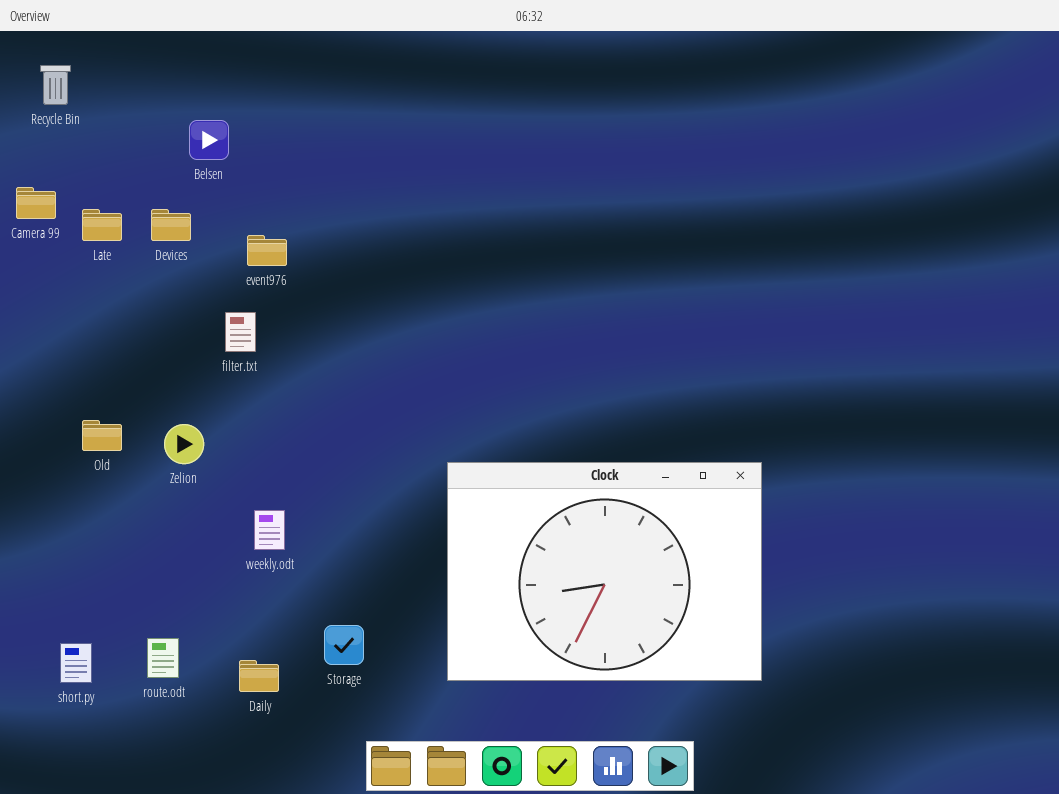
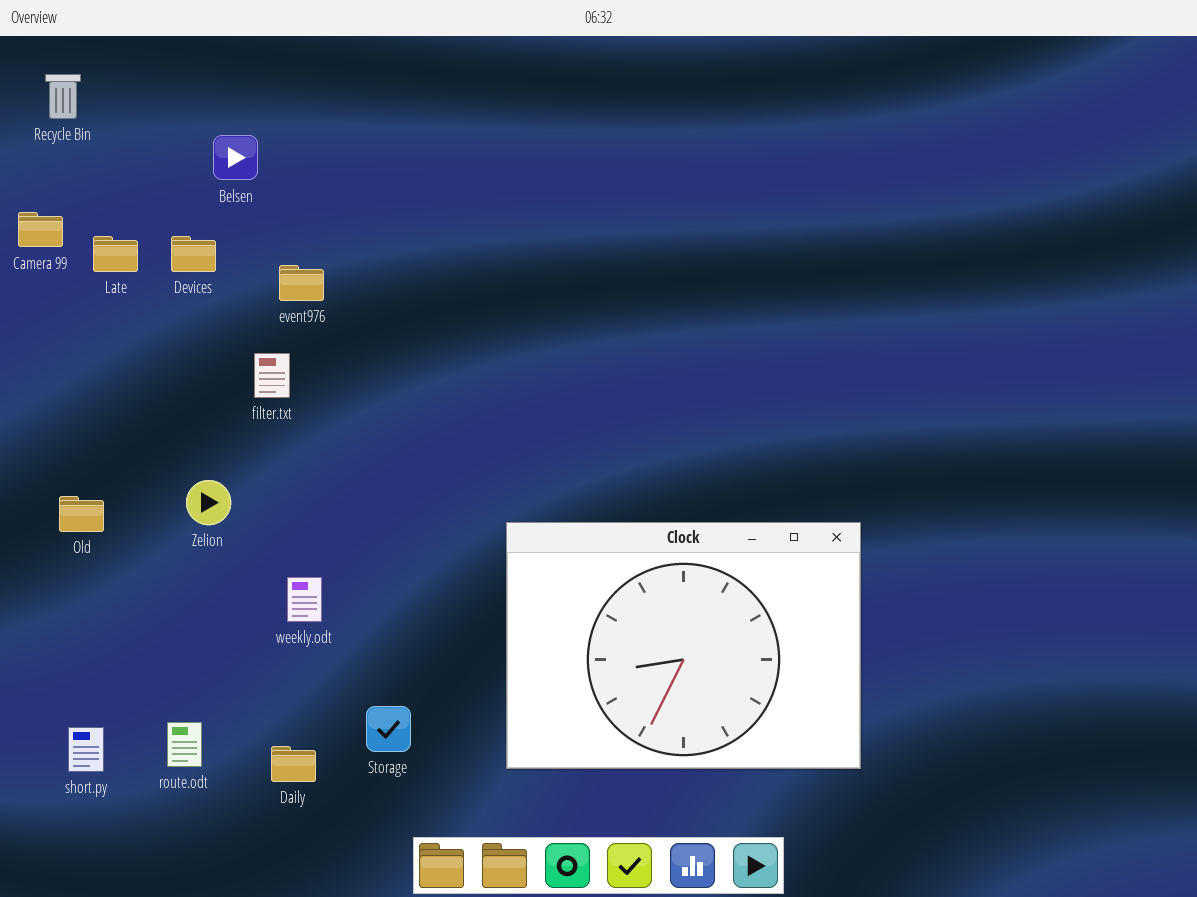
Old: [82,420,122,451] -> [59,496,104,532], moved

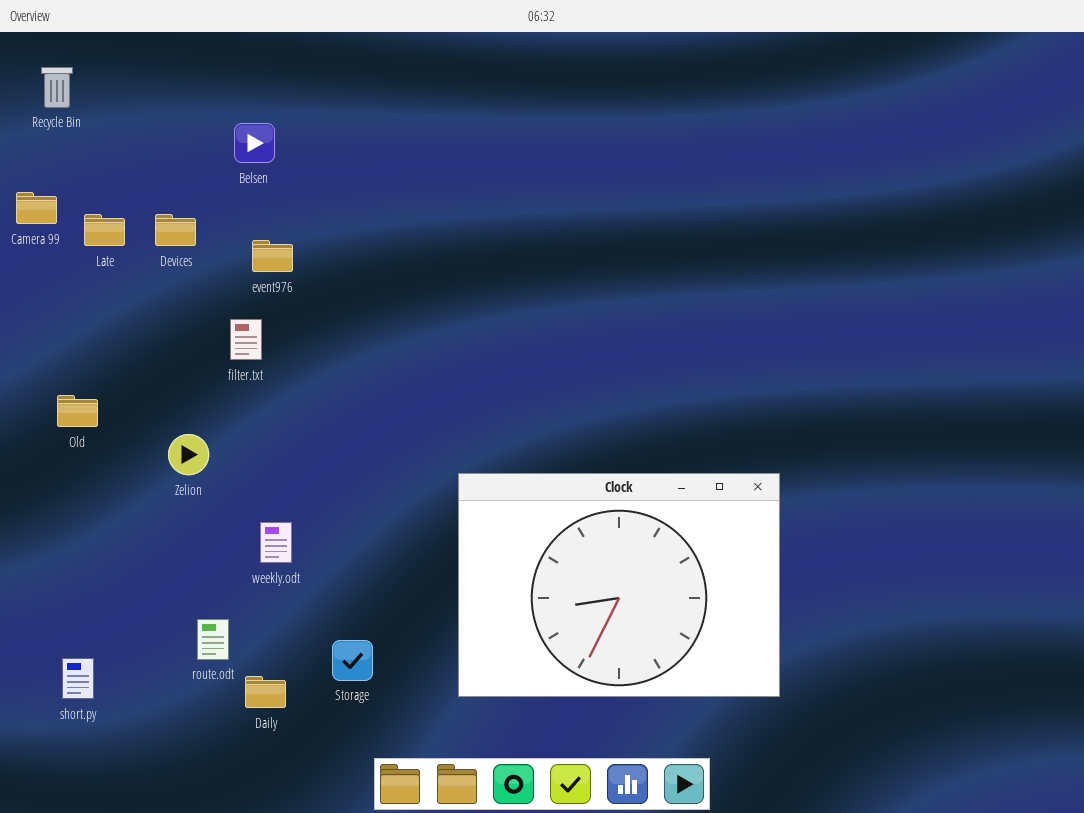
Belsen: [213,135,258,180] -> [234,123,275,163], moved
Old: [59,496,104,532] -> [57,395,98,427], moved
route.odt: [167,722,202,767] -> [197,619,229,660], moved

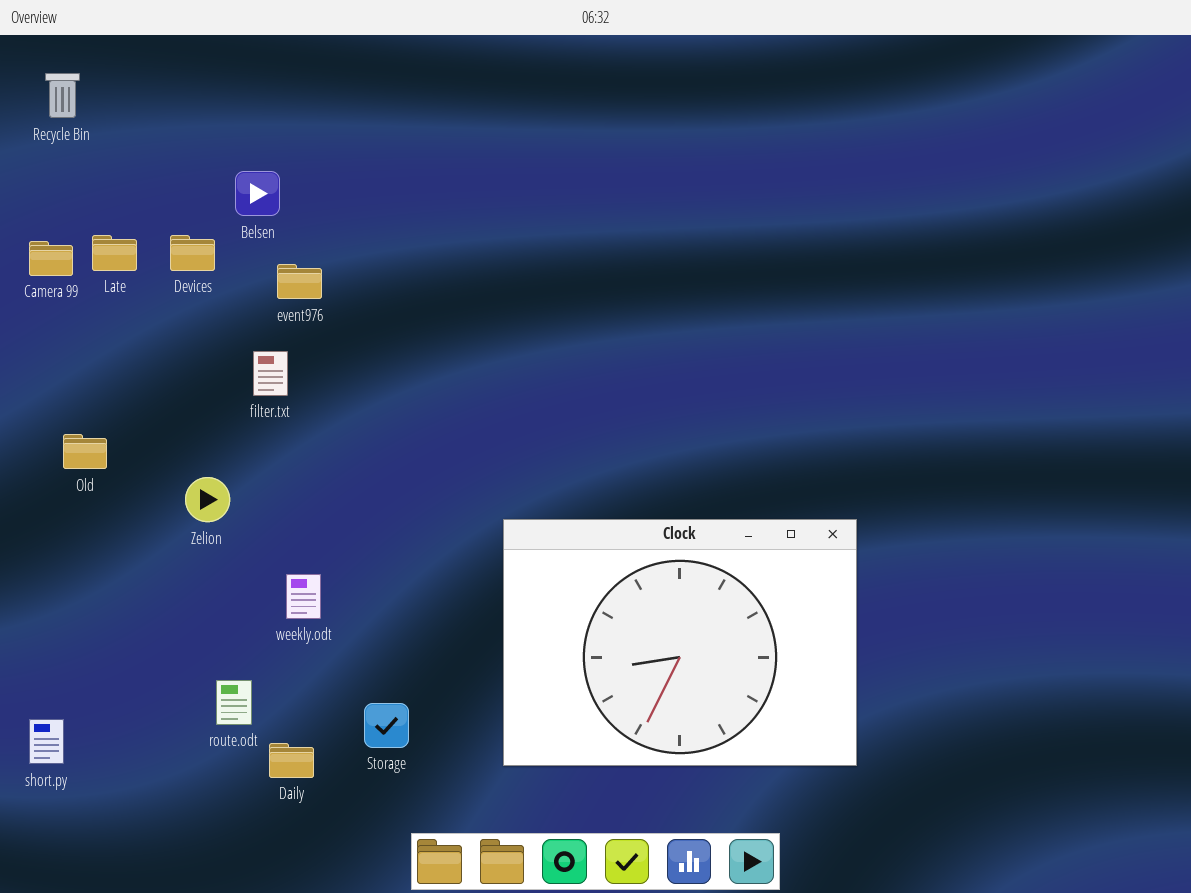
Belsen: [234,123,275,163] -> [235,171,280,216], moved
Camera 99: [16,192,57,224] -> [29,241,73,276], moved
short.py: [62,658,94,699] -> [29,719,64,764], moved

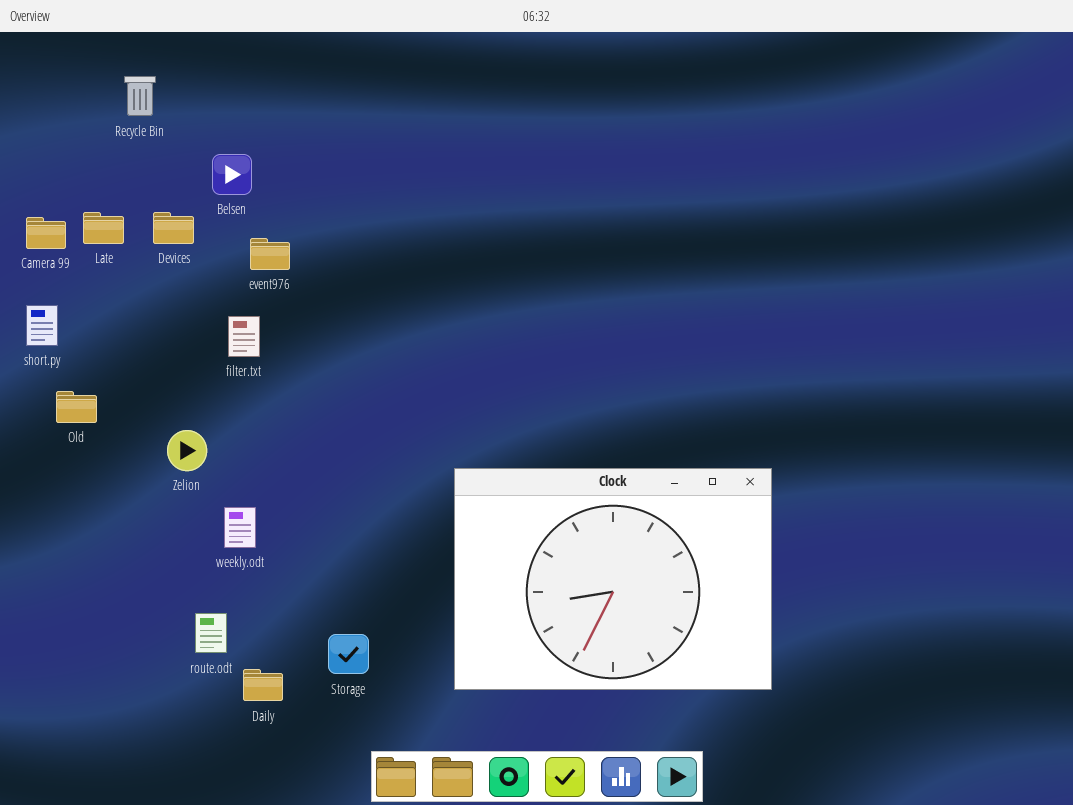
Recycle Bin: [45,73,80,118] -> [124,76,156,116], moved
weekly.odt: [286,574,321,619] -> [224,507,256,548], moved
short.py: [29,719,64,764] -> [26,305,58,346], moved

